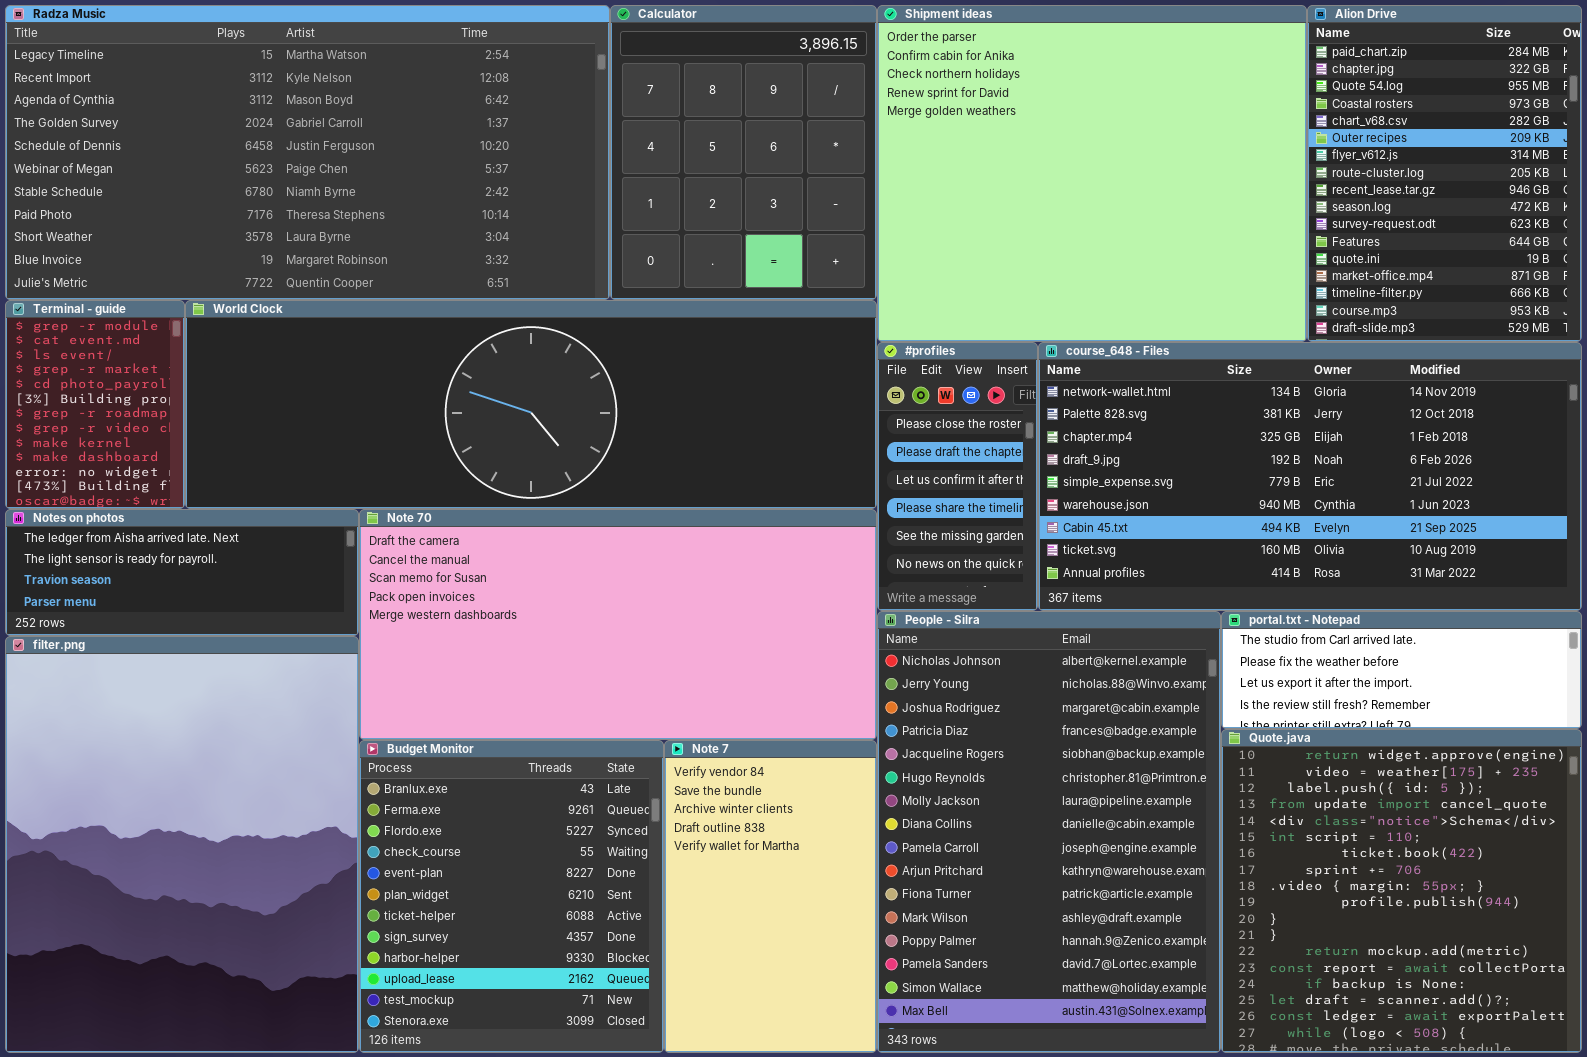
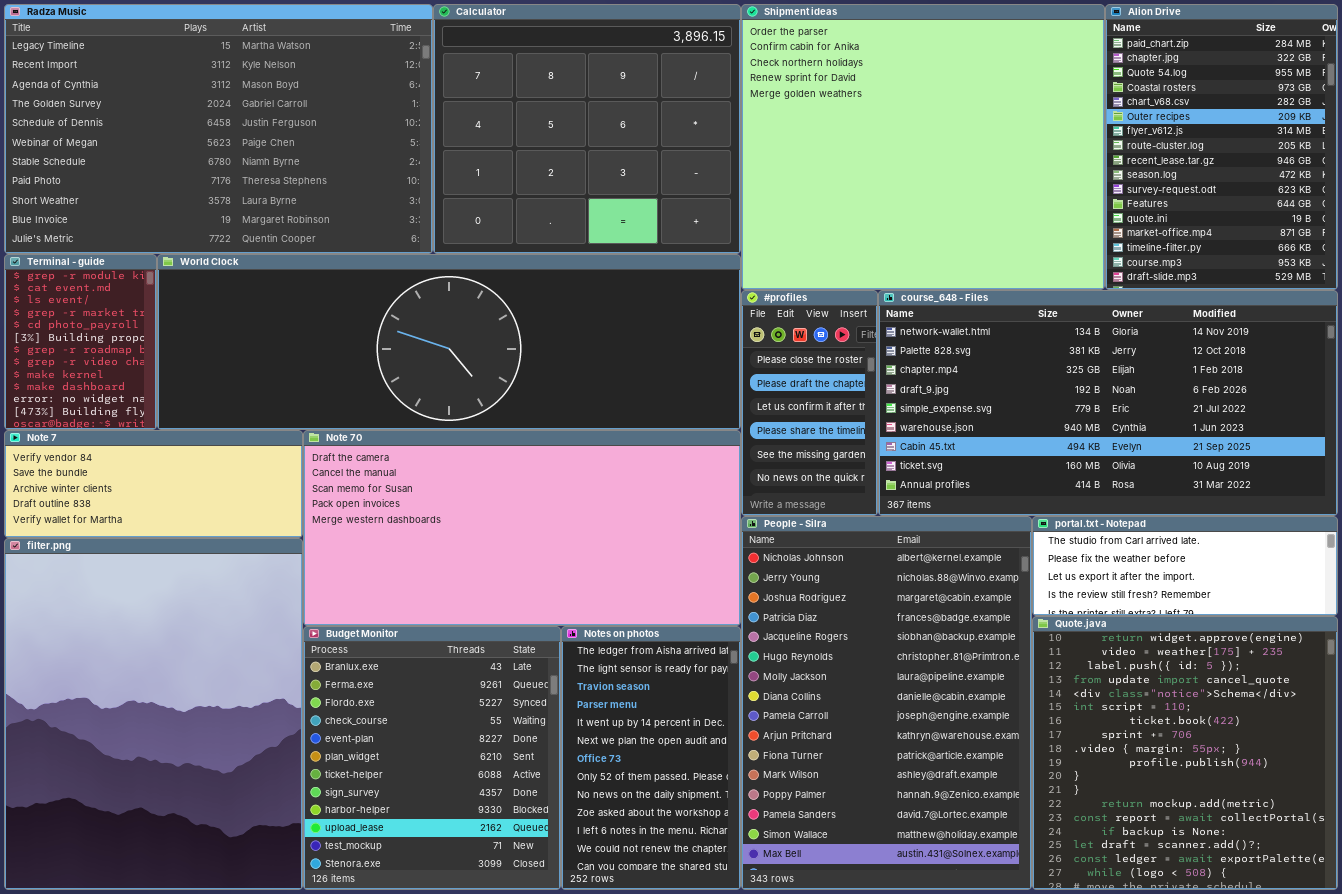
Radza Music: [5,5,610,300] -> [4,4,433,254], resized
Calculator: [610,5,877,300] -> [433,4,741,254], resized
Notes on photos: [5,509,359,636] -> [561,626,741,890], moved, resized
Note 7: [664,740,877,1053] -> [4,430,303,538], moved, resized

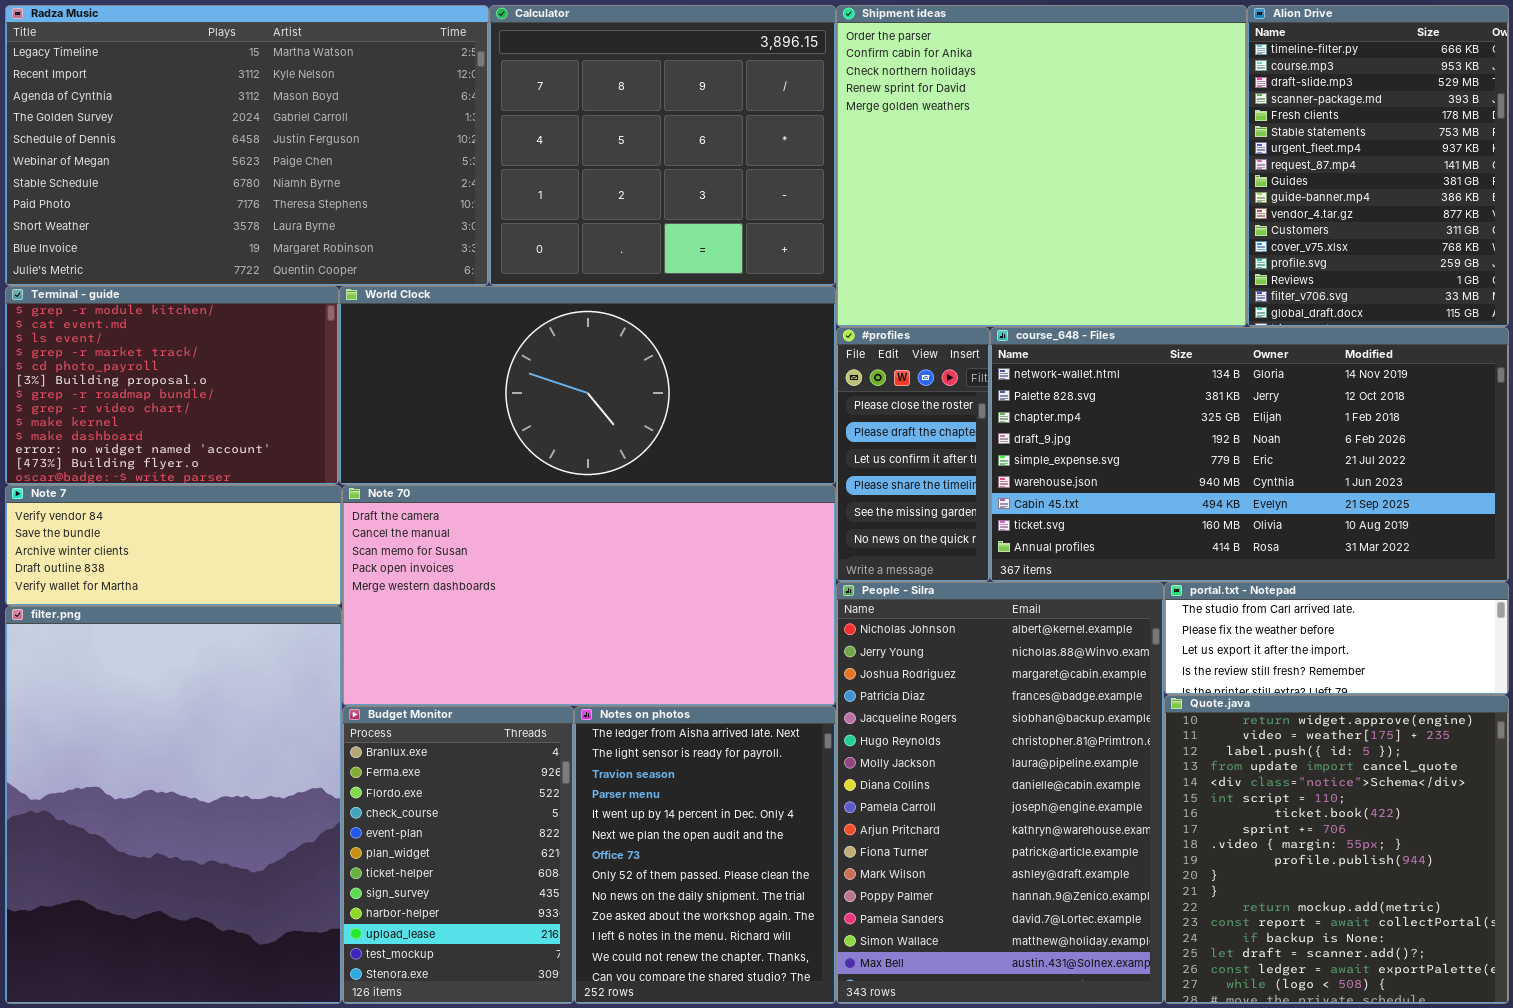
Alion Drive: [1105,4,1338,290] -> [1247,5,1509,327], scrolled down 14 rows
Terminal - guide: [4,254,157,430] -> [5,286,339,485], resized
World Clock: [157,254,741,430] -> [339,286,836,485], resized
Budget Monitor: [303,626,561,890] -> [342,706,574,1004], resized
Notes on photos: [561,626,741,890] -> [574,706,836,1004], resized

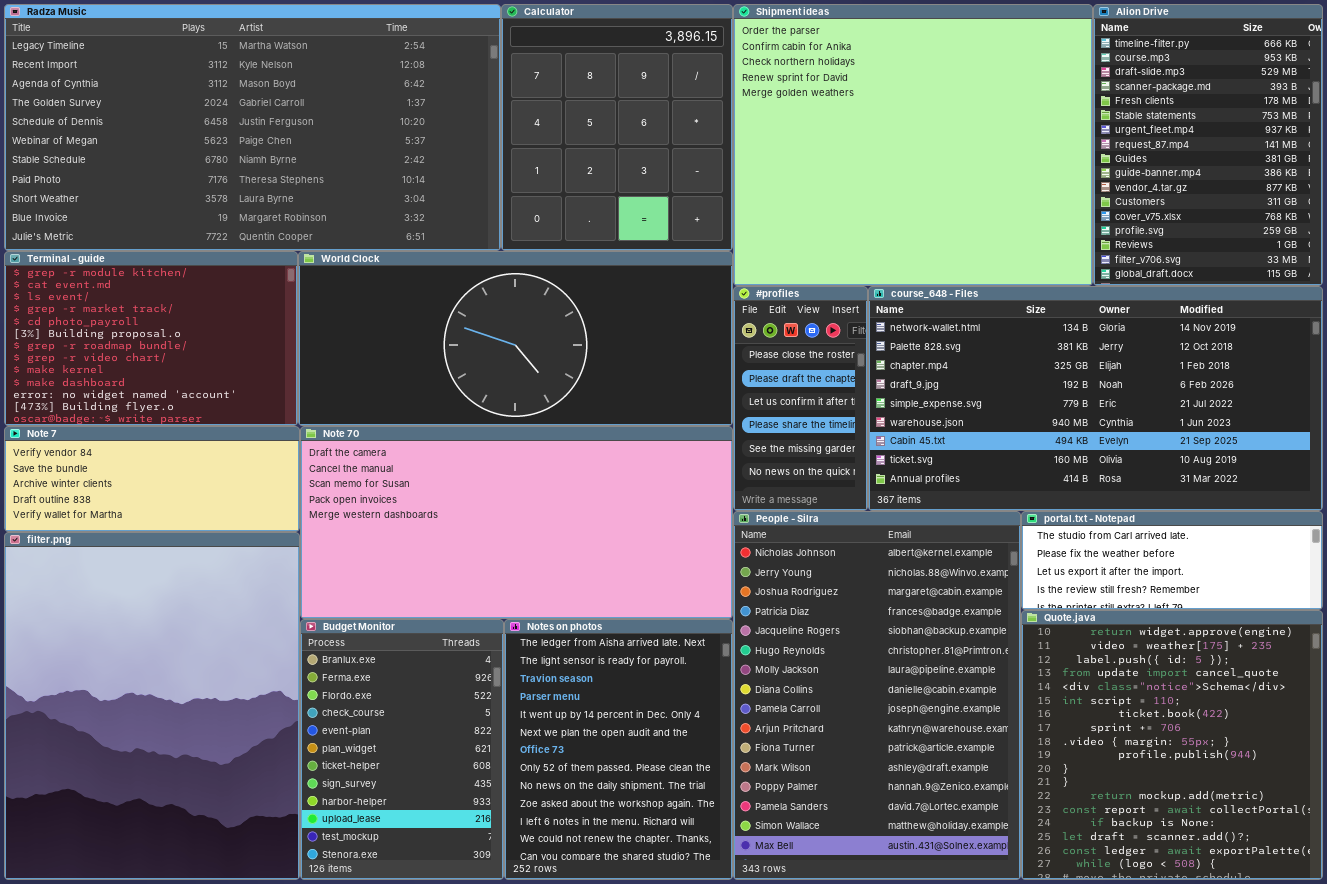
Radza Music: [5,5,489,286] -> [4,4,501,251], resized
Calculator: [489,5,836,286] -> [501,4,733,251], resized

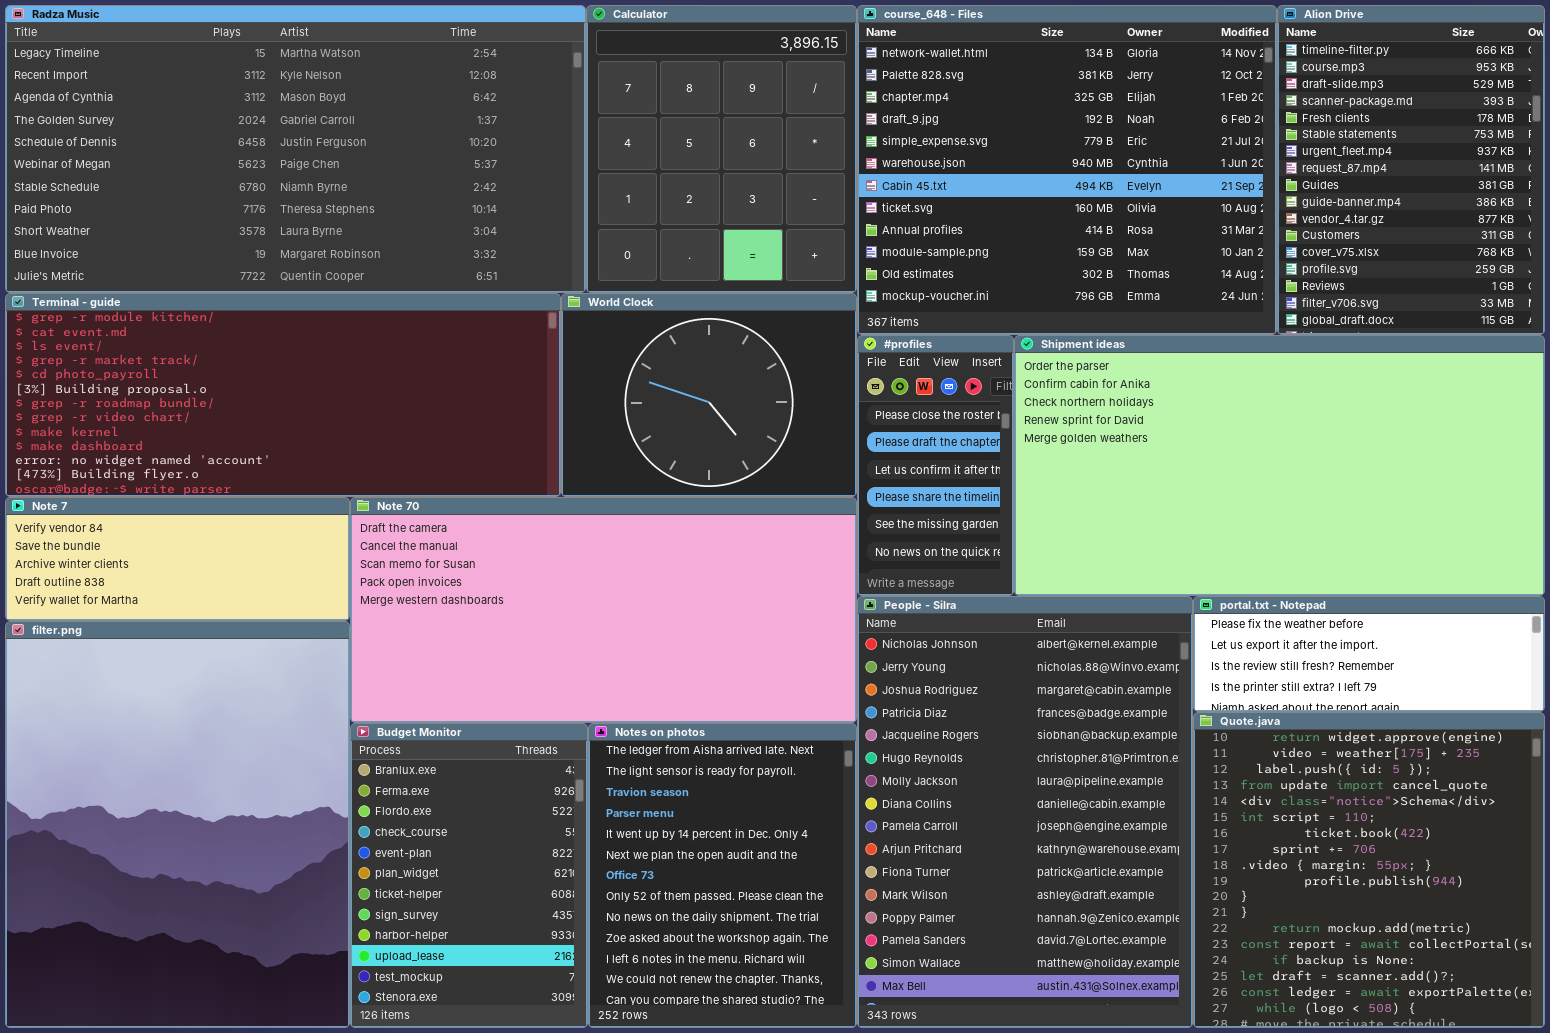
Shipment ideas: [733,4,1093,286] -> [1014,335,1545,596], moved, resized
Terminal - guide: [4,251,298,426] -> [5,293,561,497], resized
World Clock: [298,251,733,426] -> [561,293,857,497], resized
course_648 - Files: [868,286,1323,511] -> [857,5,1277,335], moved, resized
portal.txt - Notepad: [1021,511,1323,610] -> [1193,596,1545,712], scrolled down 1 row

